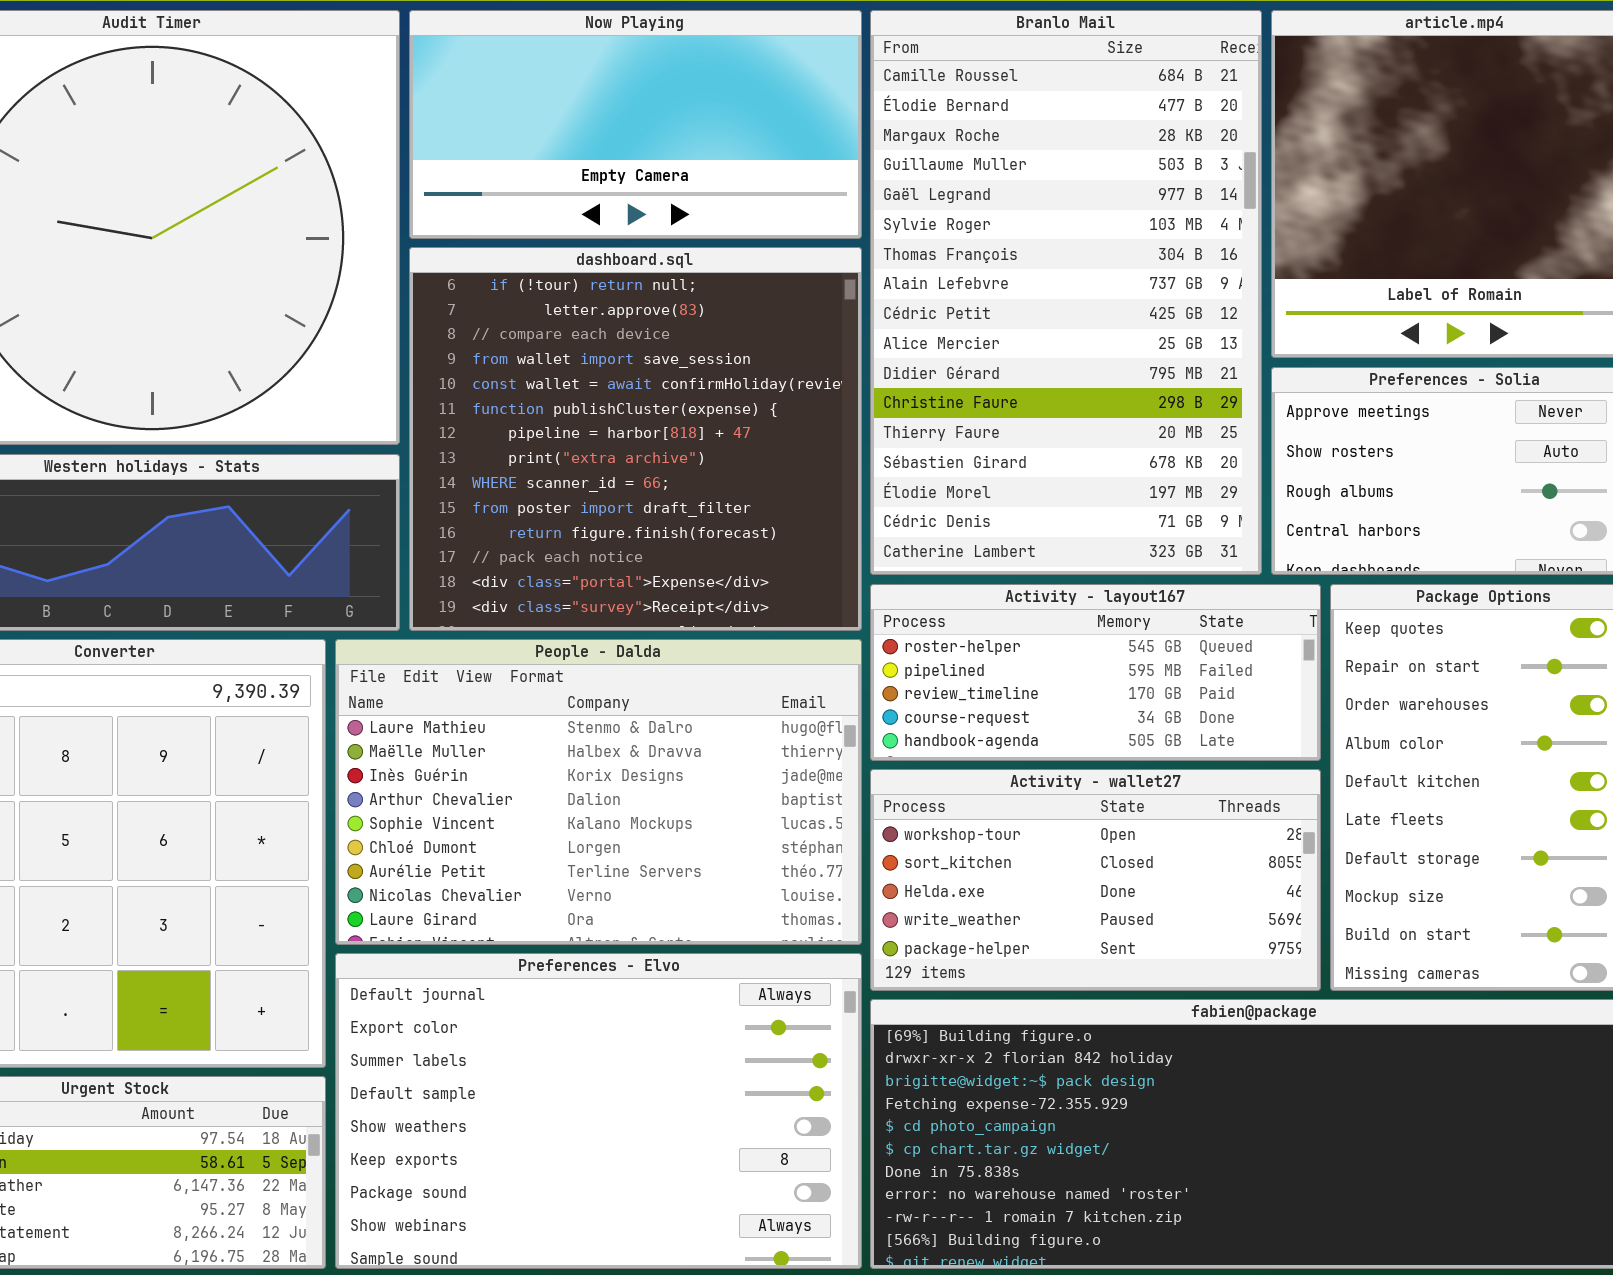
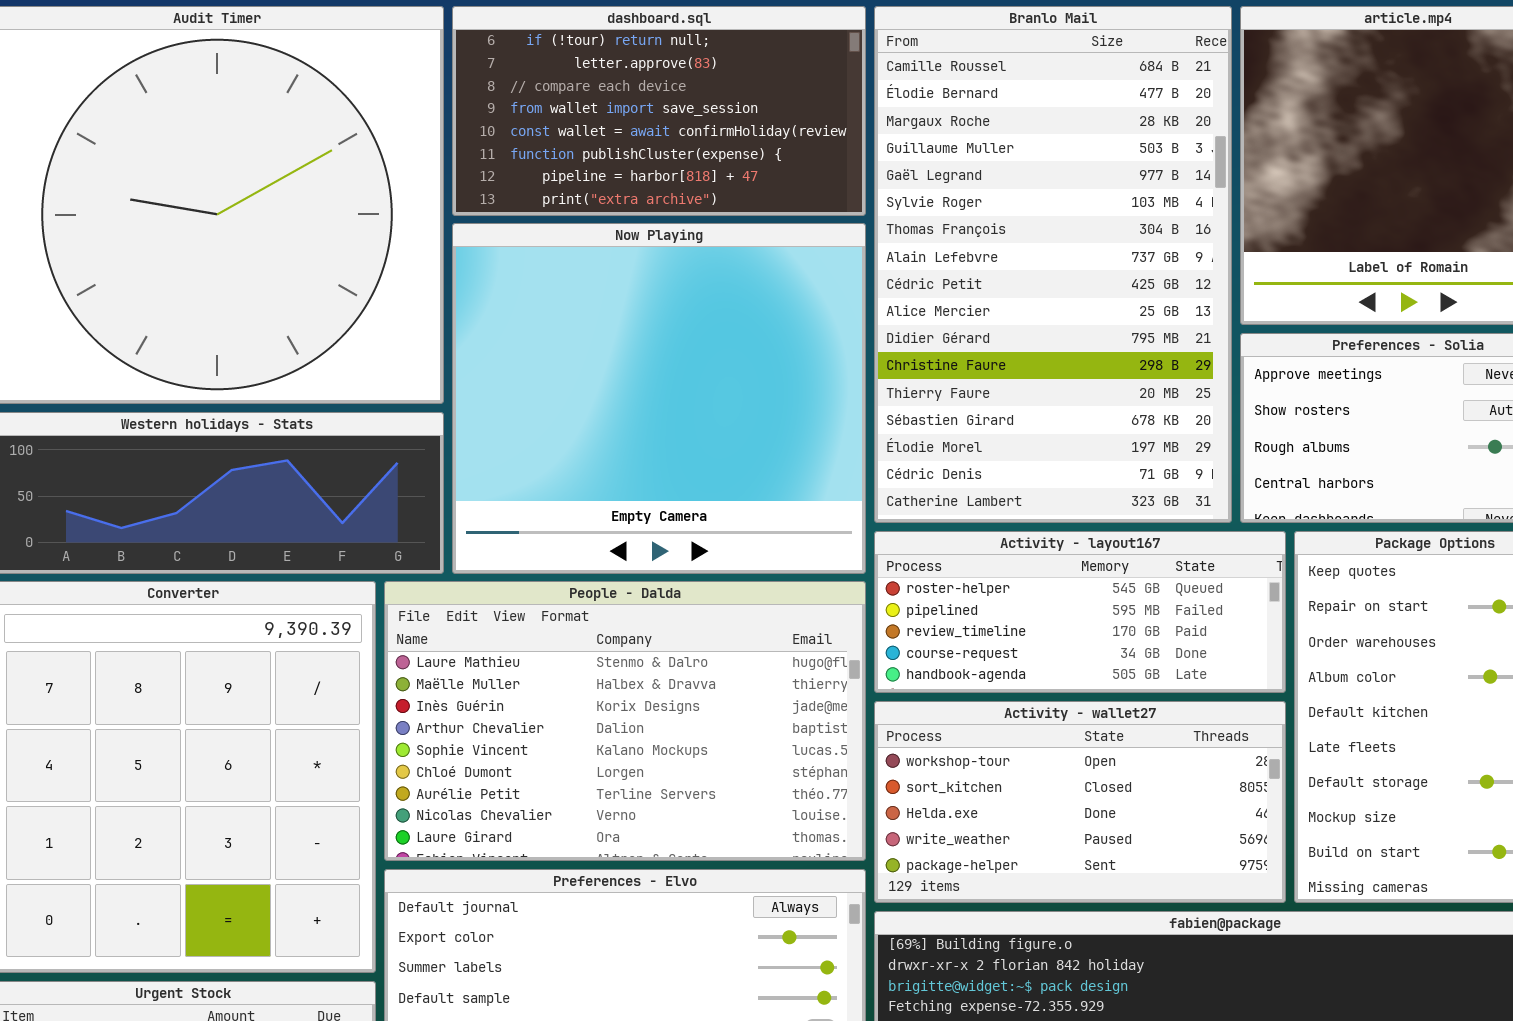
Now Playing: [409,10,862,239] -> [452,223,866,574], moved, resized
dashboard.sql: [409,247,862,631] -> [452,6,866,216], moved, resized

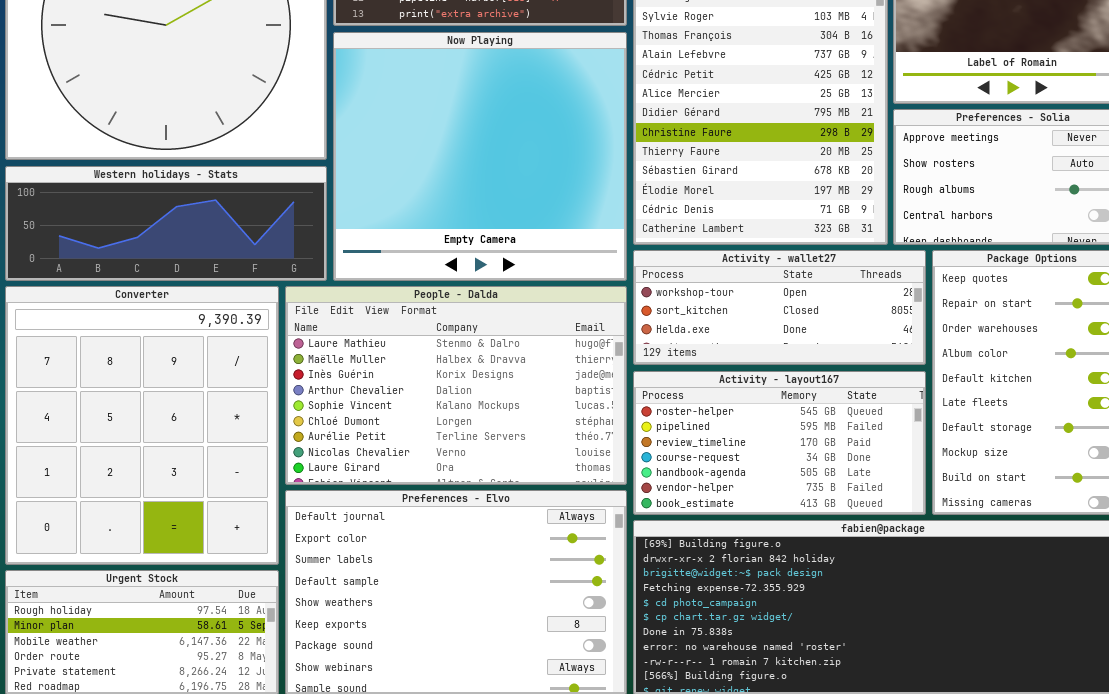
Activity - layout167: [874,531,1286,693] -> [633,371,926,515], moved, resized
Activity - wallet27: [874,701,1286,903] -> [633,250,926,365], moved, resized

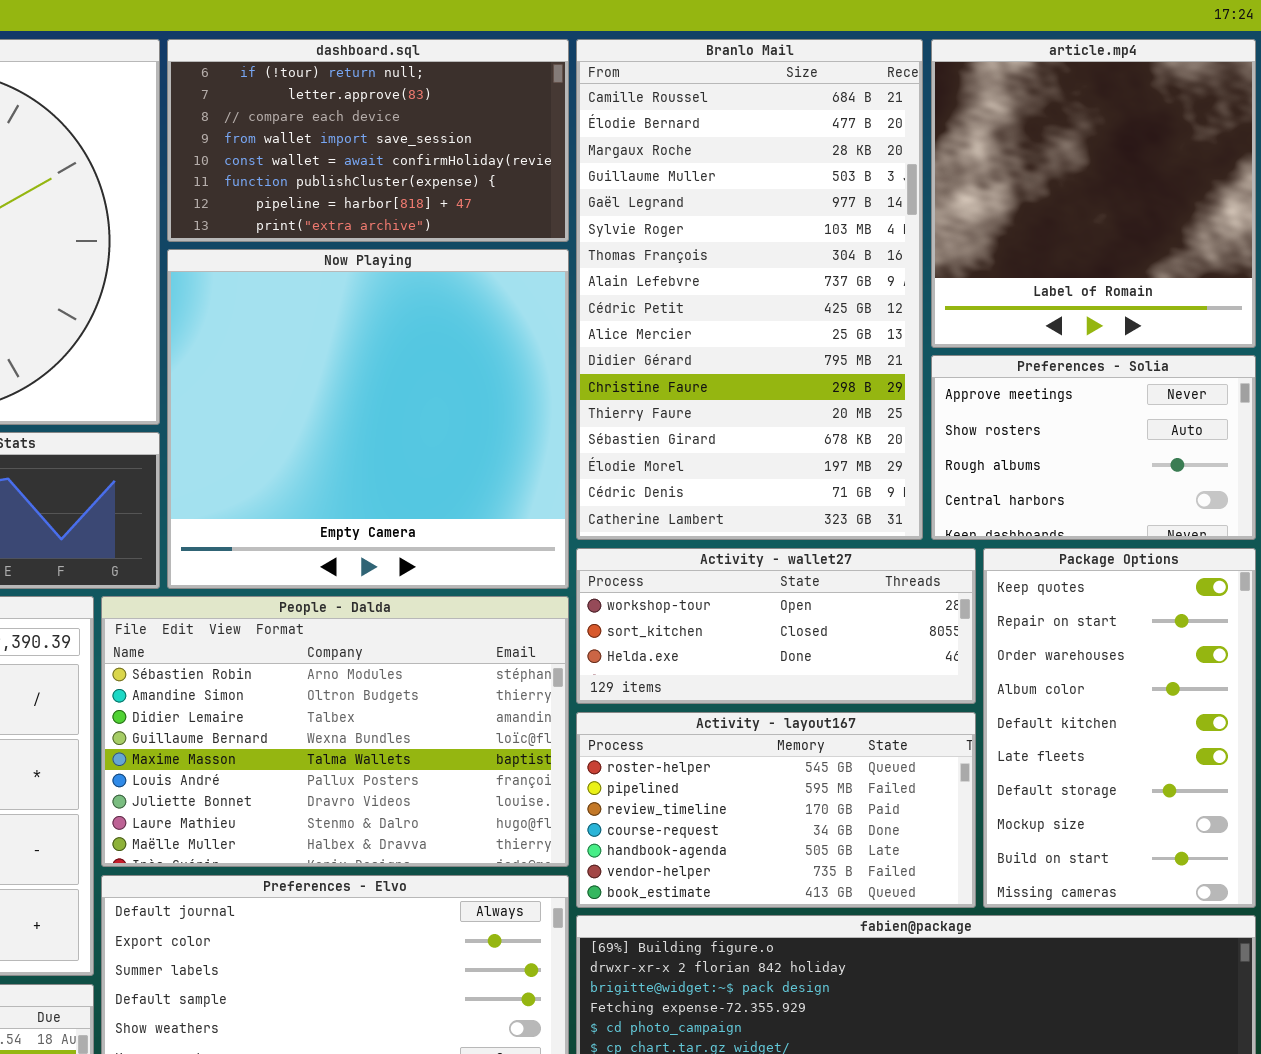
People - Dalda: [285,286,627,485] -> [101,596,569,867], scrolled up 7 rows

